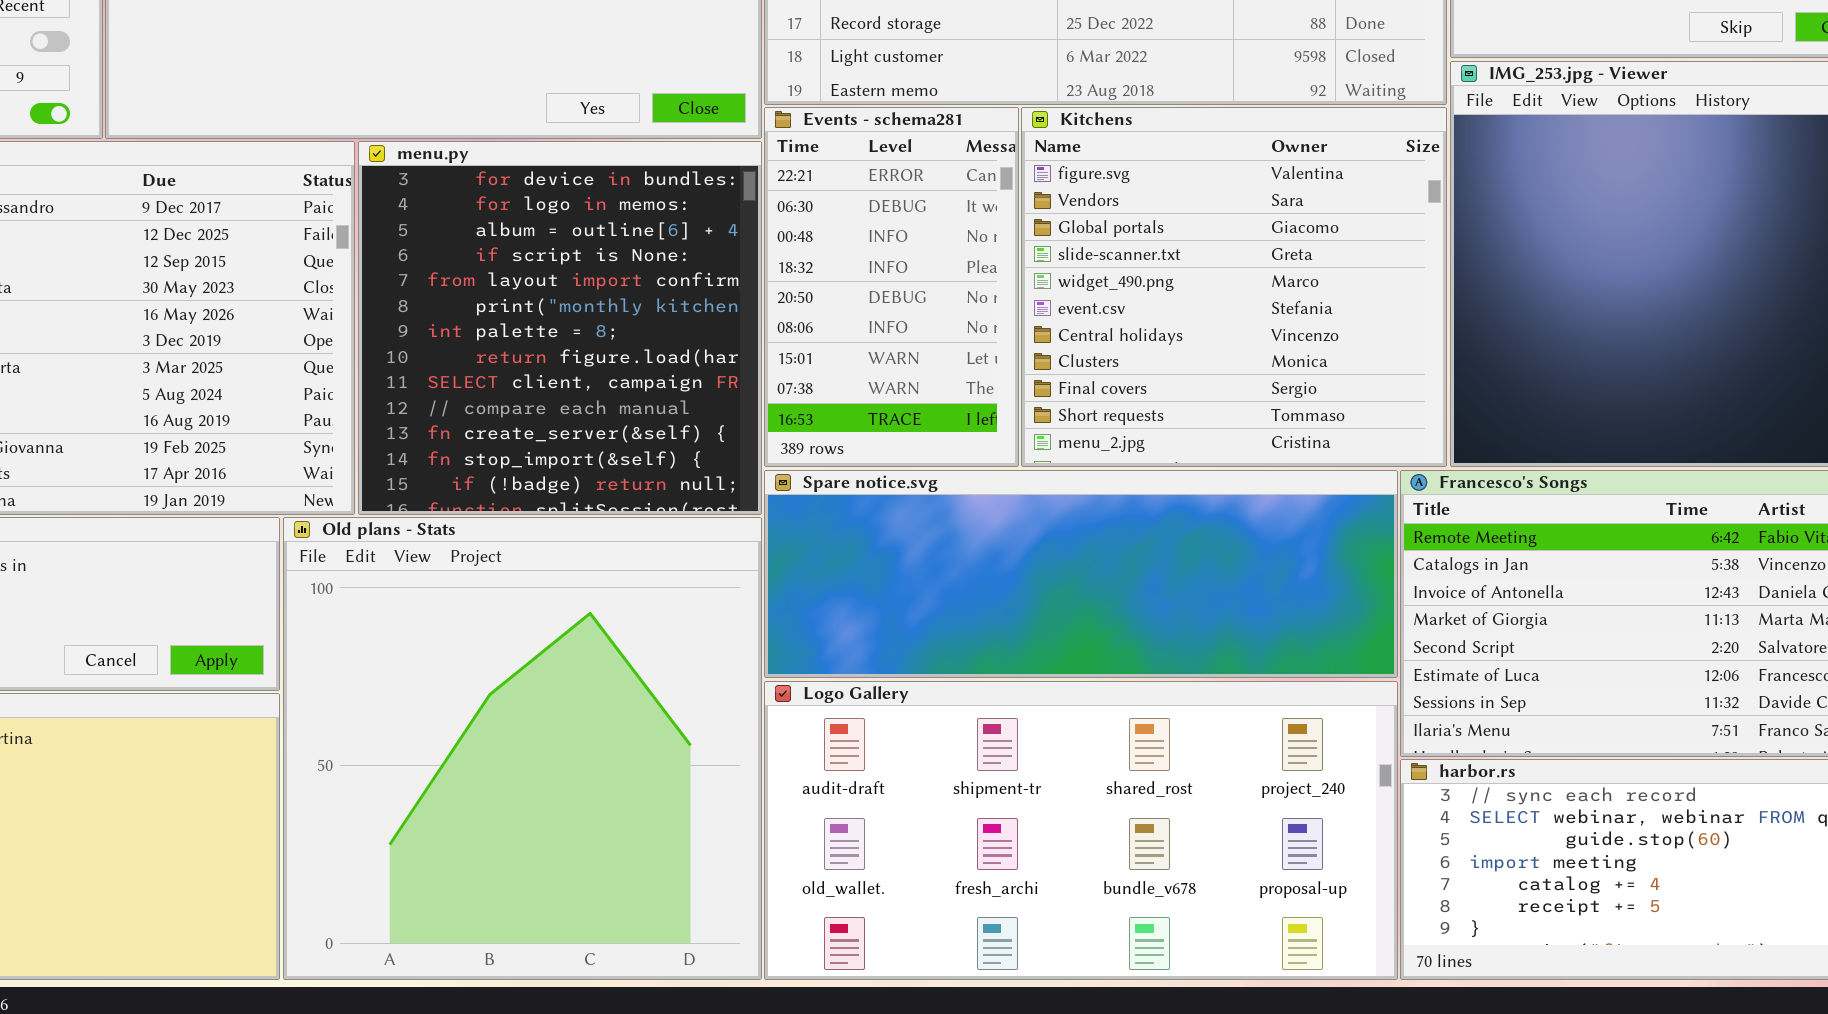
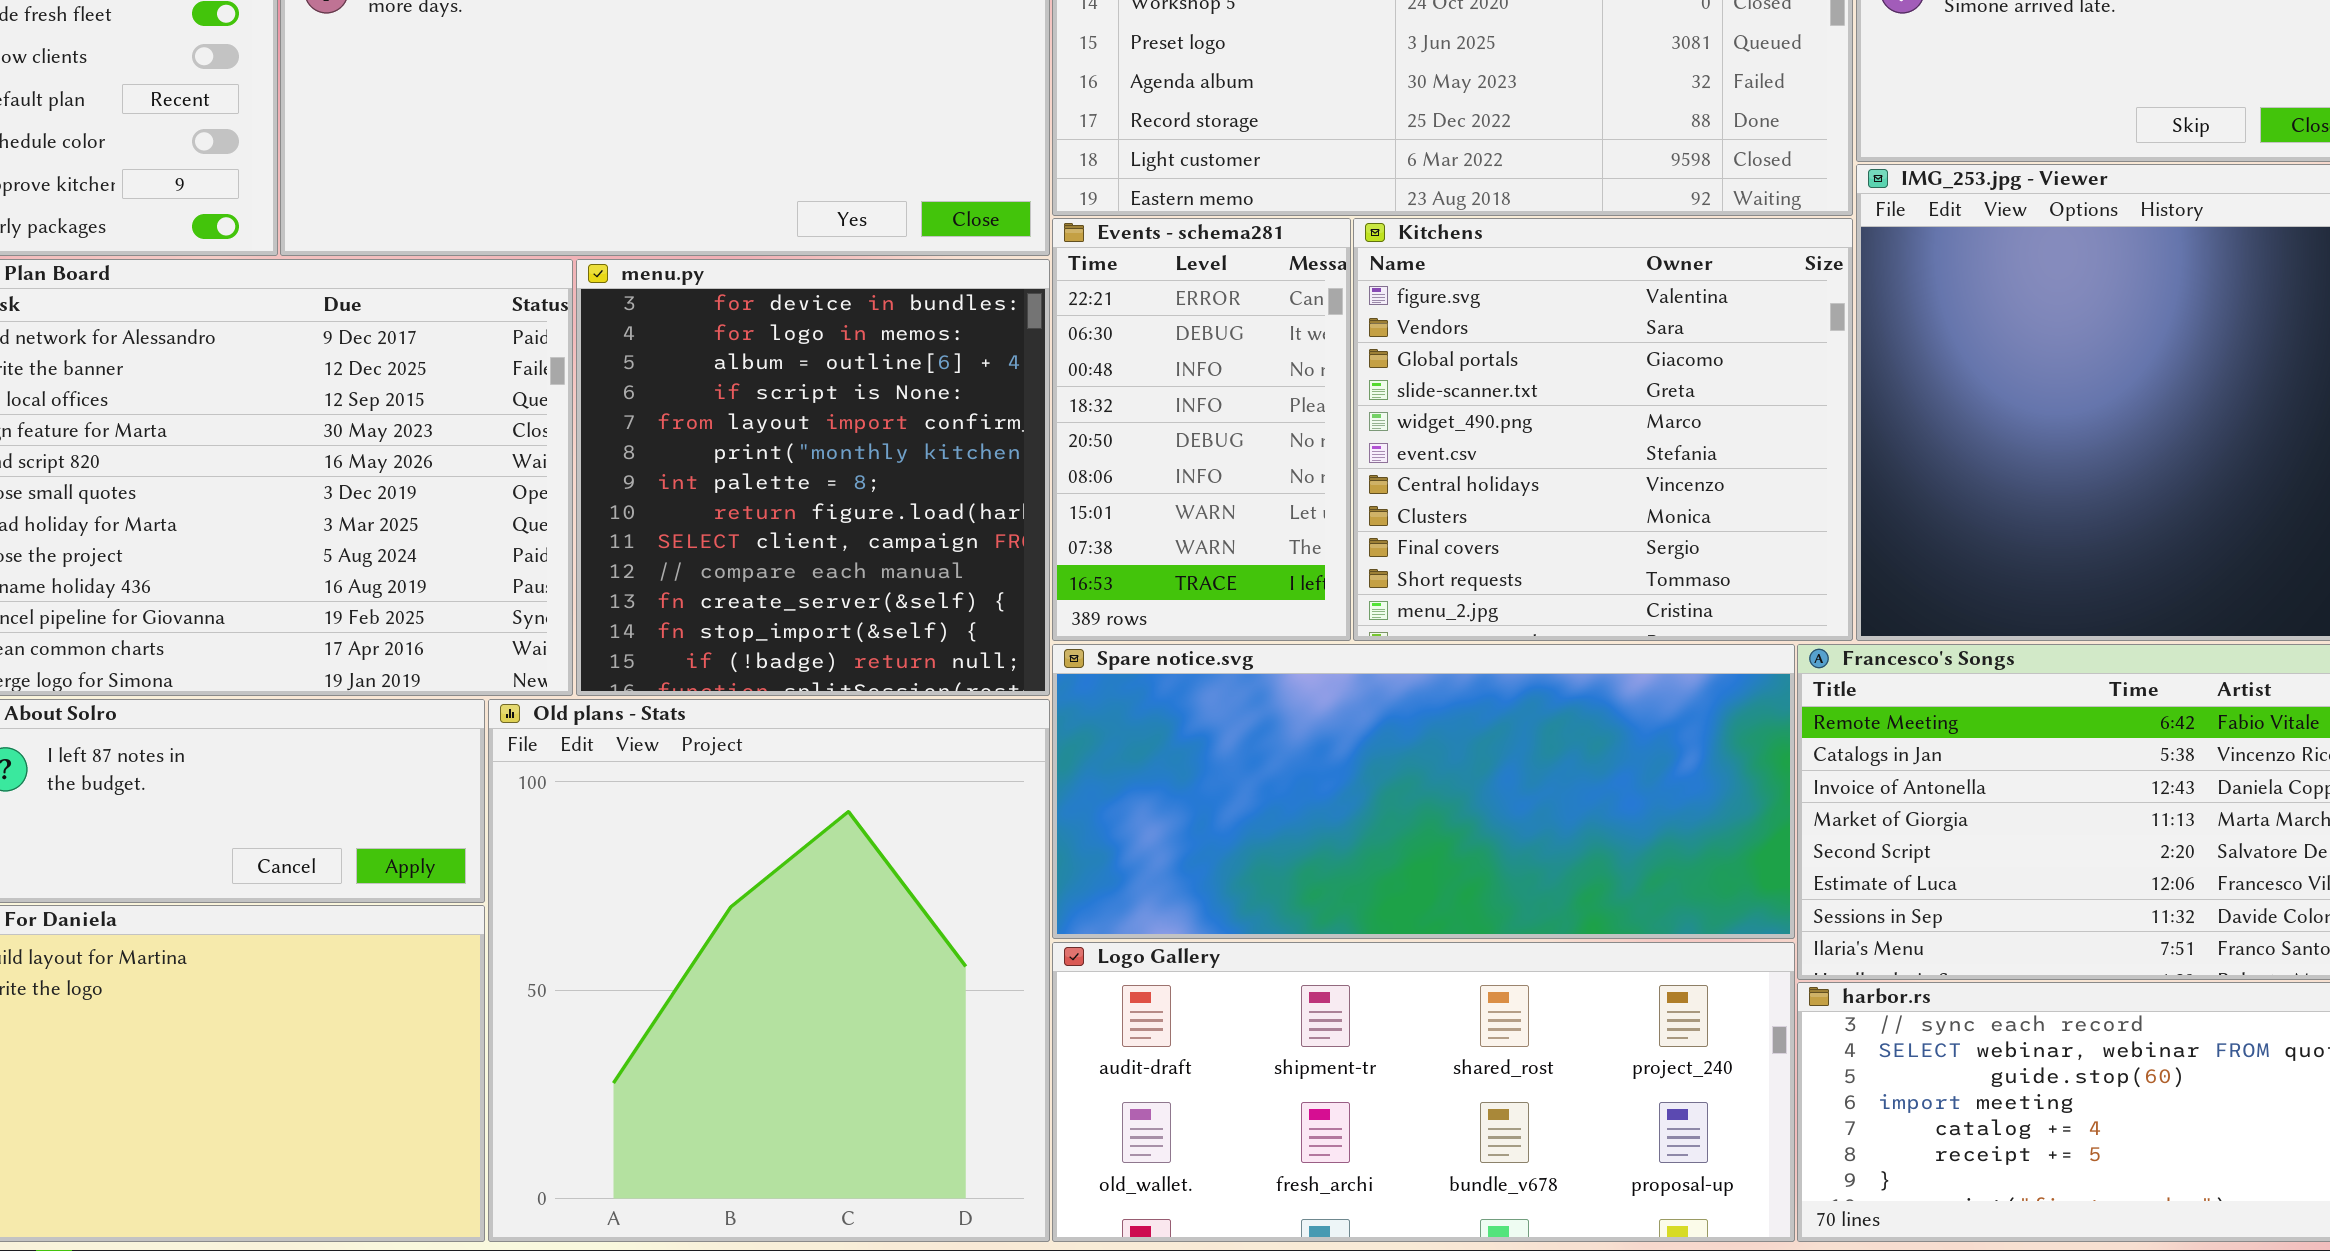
Spare notice.svg: [764,470,1398,678] -> [1052,644,1795,939], resized
Logo Gallery: [764,681,1398,980] -> [1052,942,1795,1242], resized

